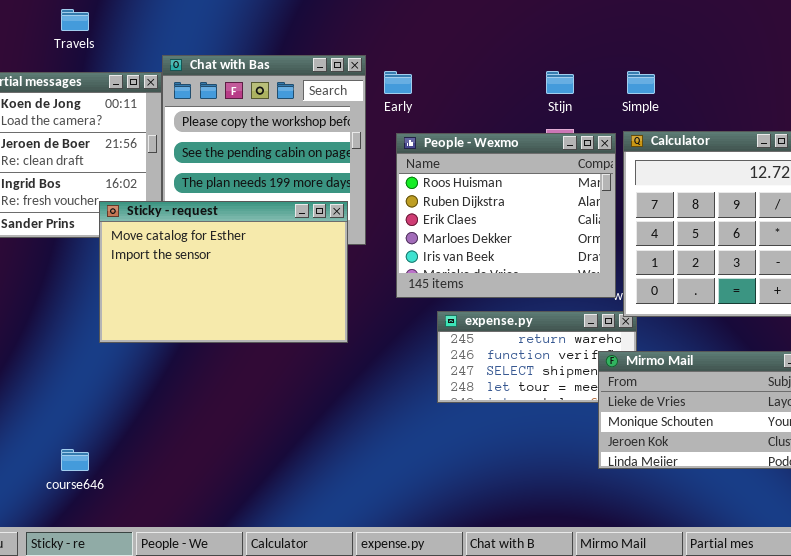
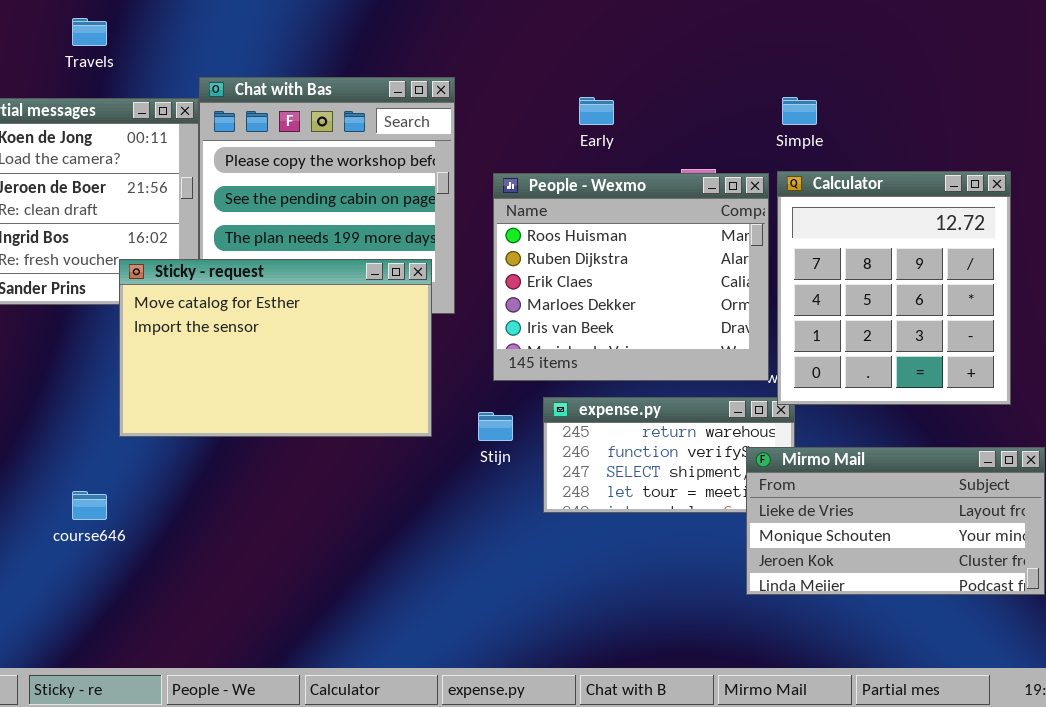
Early: [384,71,412,94] -> [579,97,614,125], moved
Stijn: [546,71,574,94] -> [478,412,513,441], moved
course646: [61,449,89,471] -> [72,491,107,520], moved

